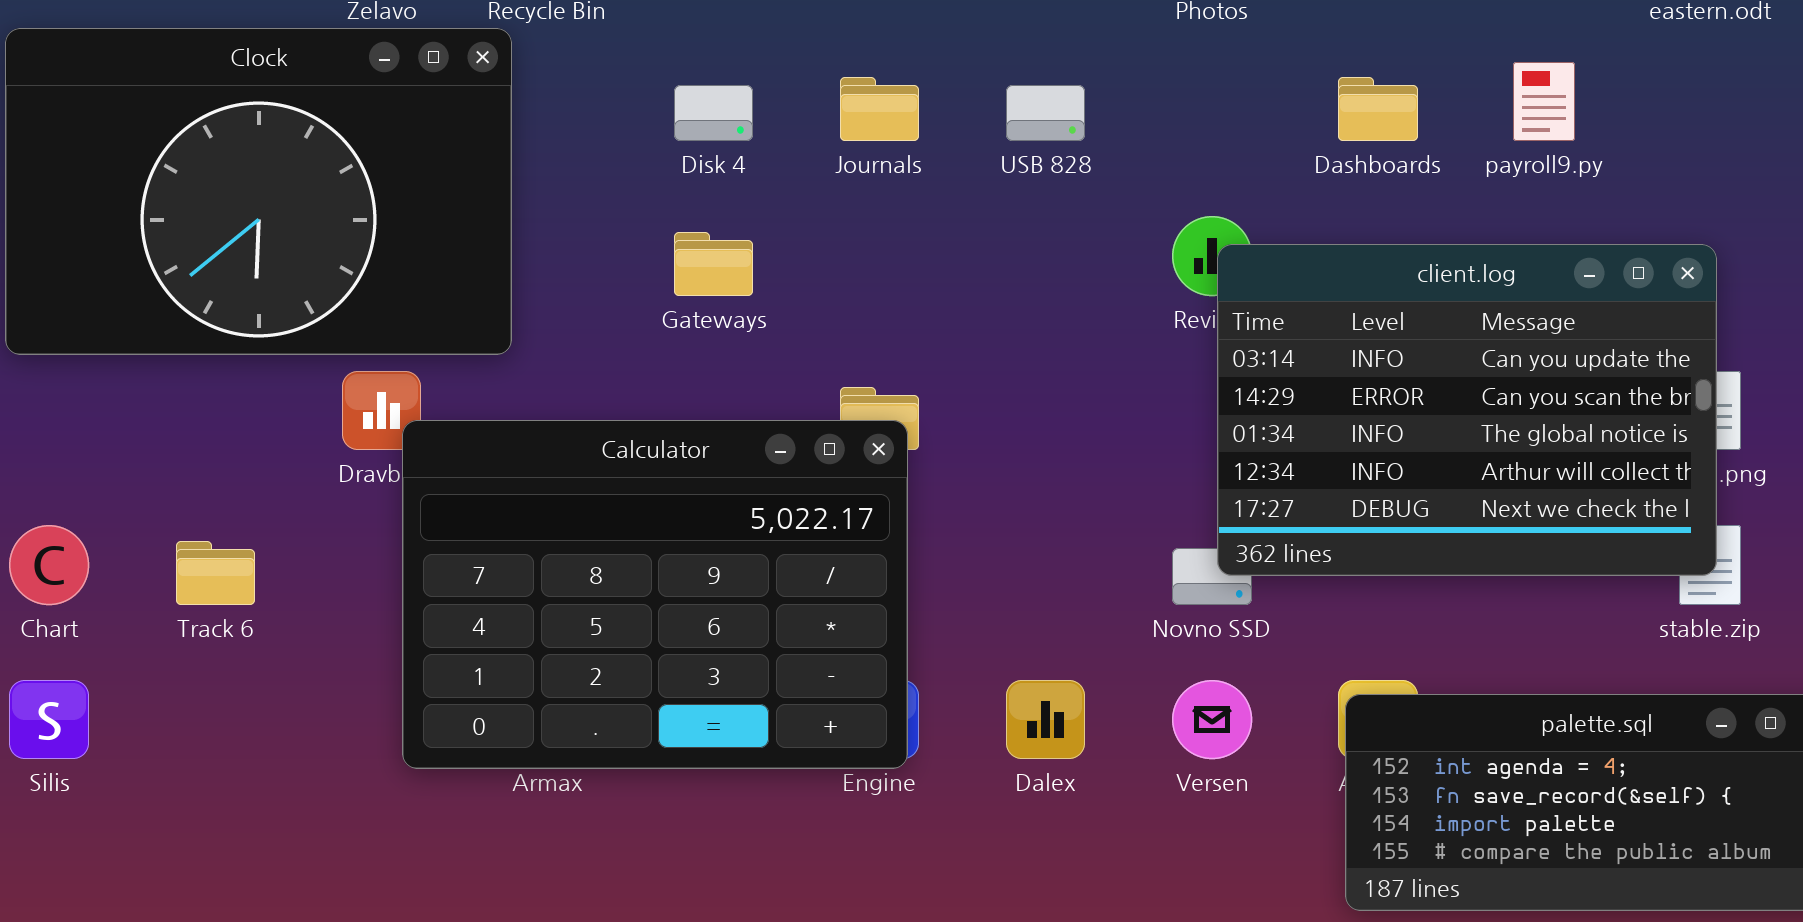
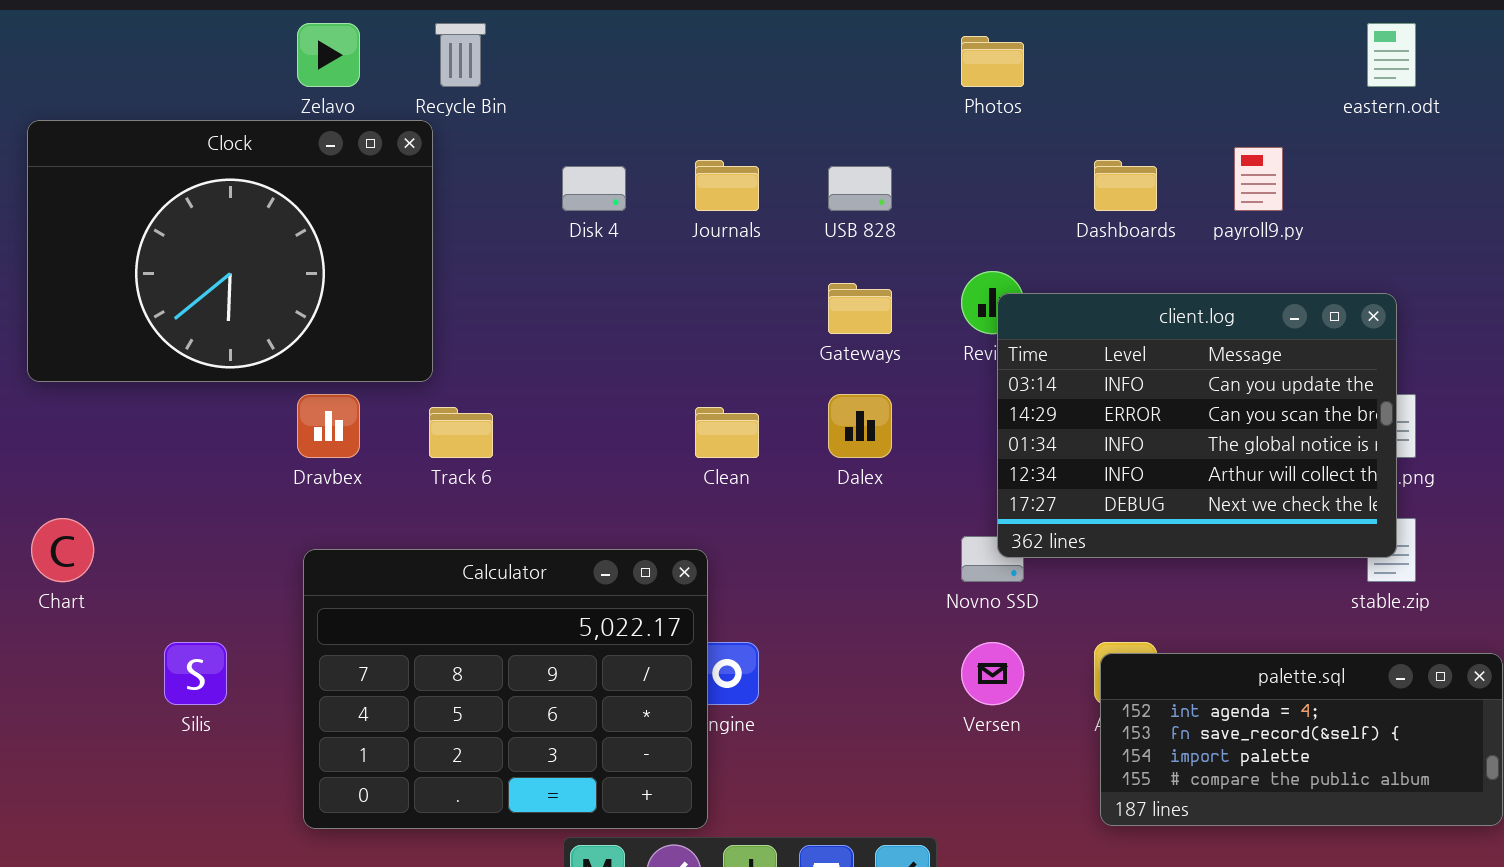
Gateways: [674,232,753,296] -> [828,283,892,334], moved
Calculator: [402,420,908,769] -> [303,549,708,829], moved
Track 6: [176,541,255,605] -> [429,407,493,458], moved
Silis: [9,680,89,759] -> [164,642,227,705], moved
Dalex: [1006,680,1085,759] -> [828,394,892,458], moved

